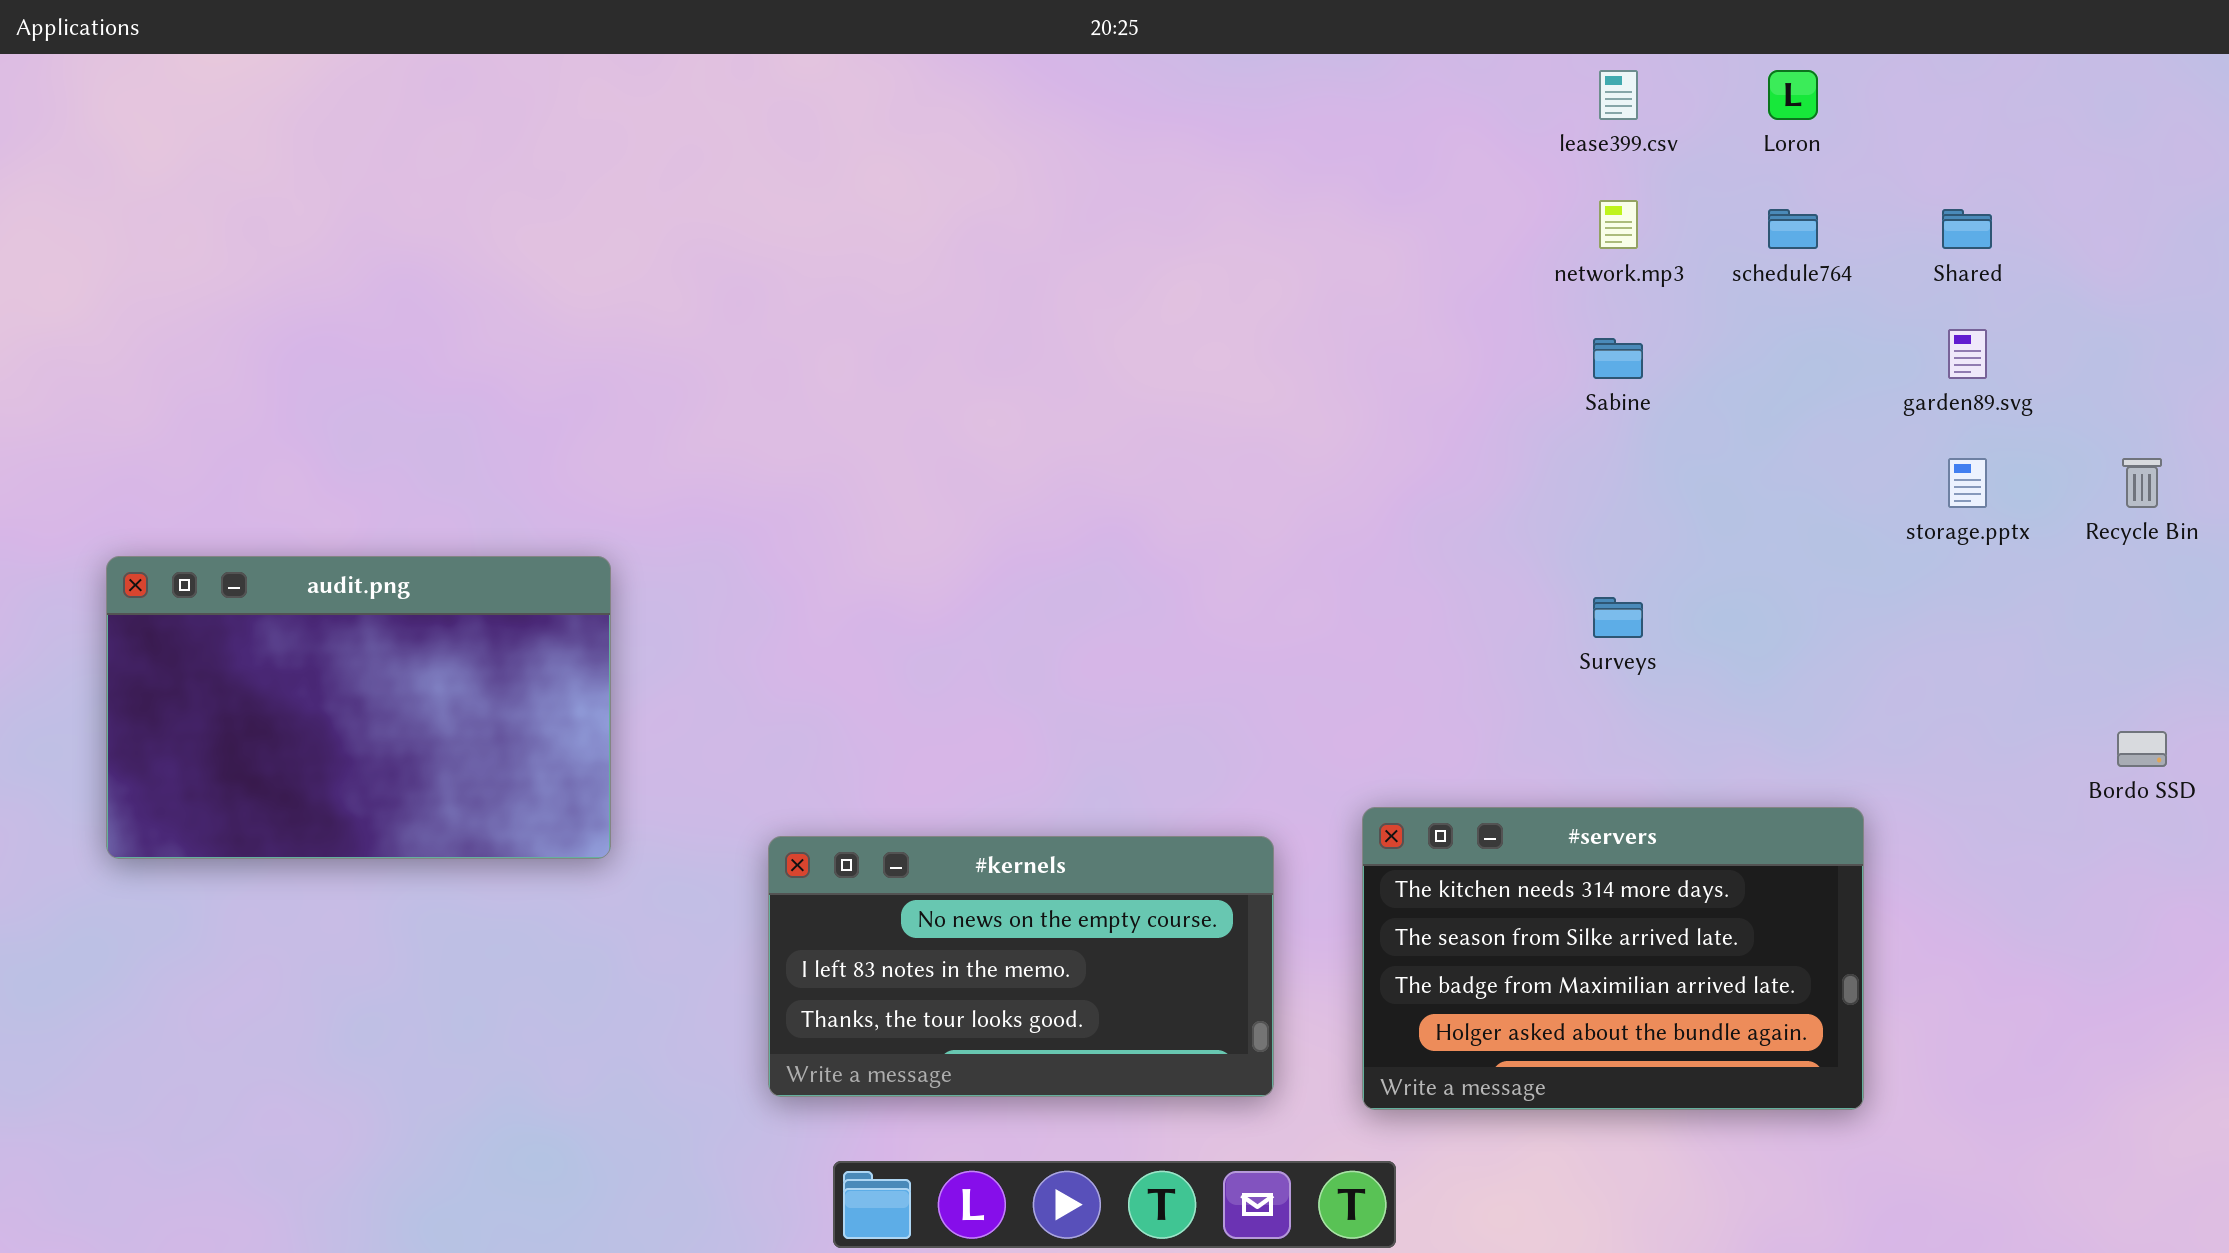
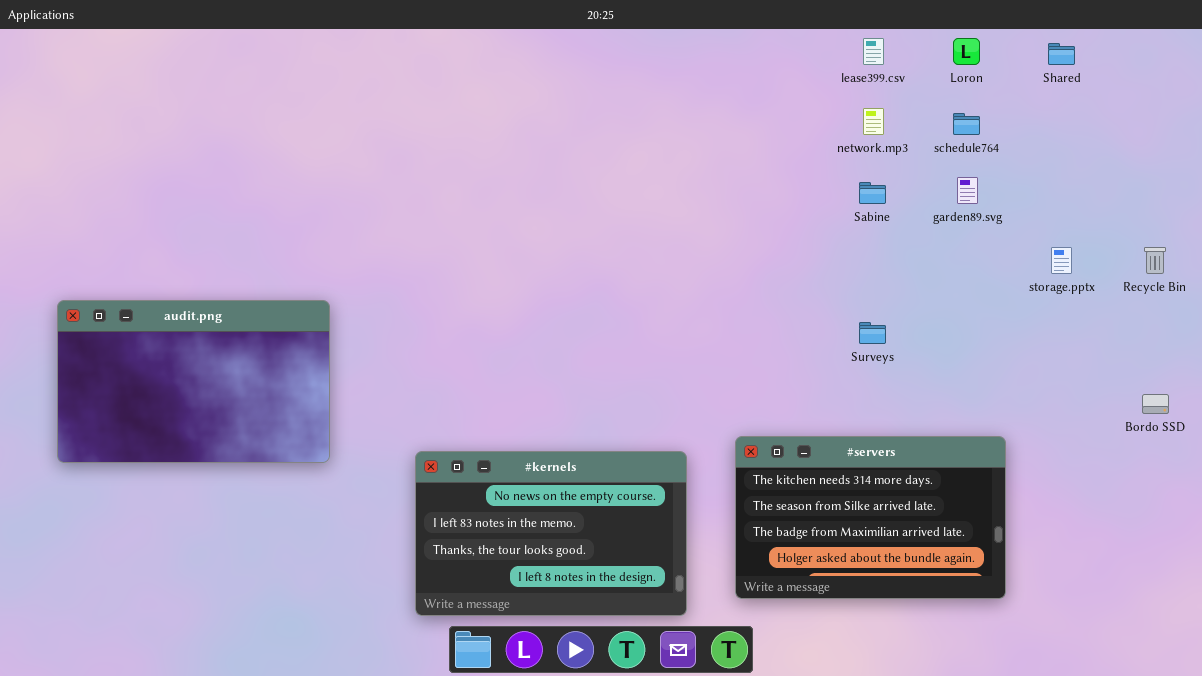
Shared: [1942,209,1992,249] -> [1048,43,1075,65], moved
garden89.svg: [1948,329,1987,379] -> [957,177,978,204], moved
#kernels: [768,836,1274,1097] -> [415,451,687,616], resized

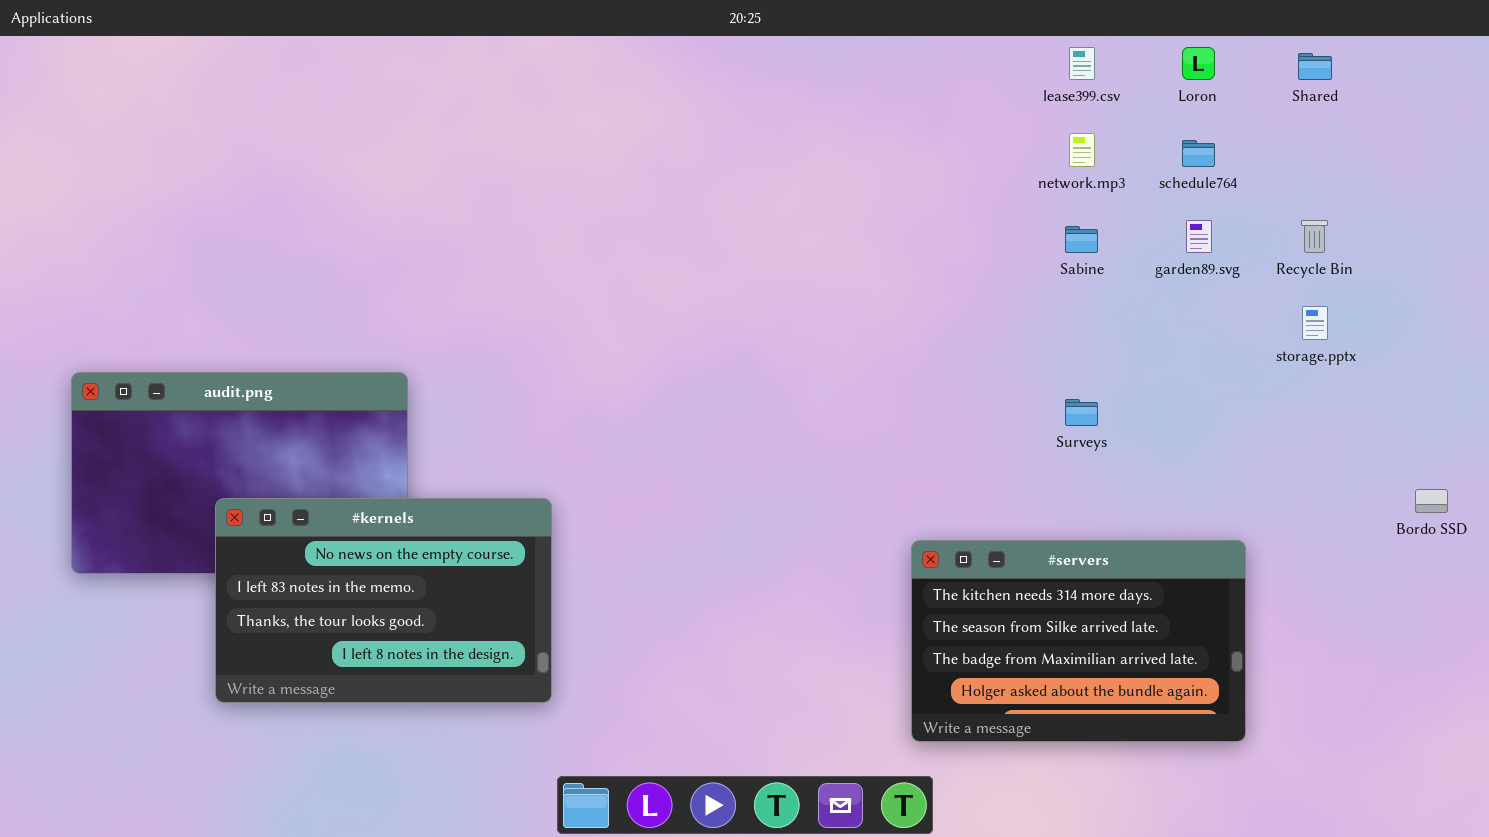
Recycle Bin: [1144,247,1166,274] -> [1301,220,1328,253], moved
#kernels: [415,451,687,616] -> [215,498,552,703], moved

